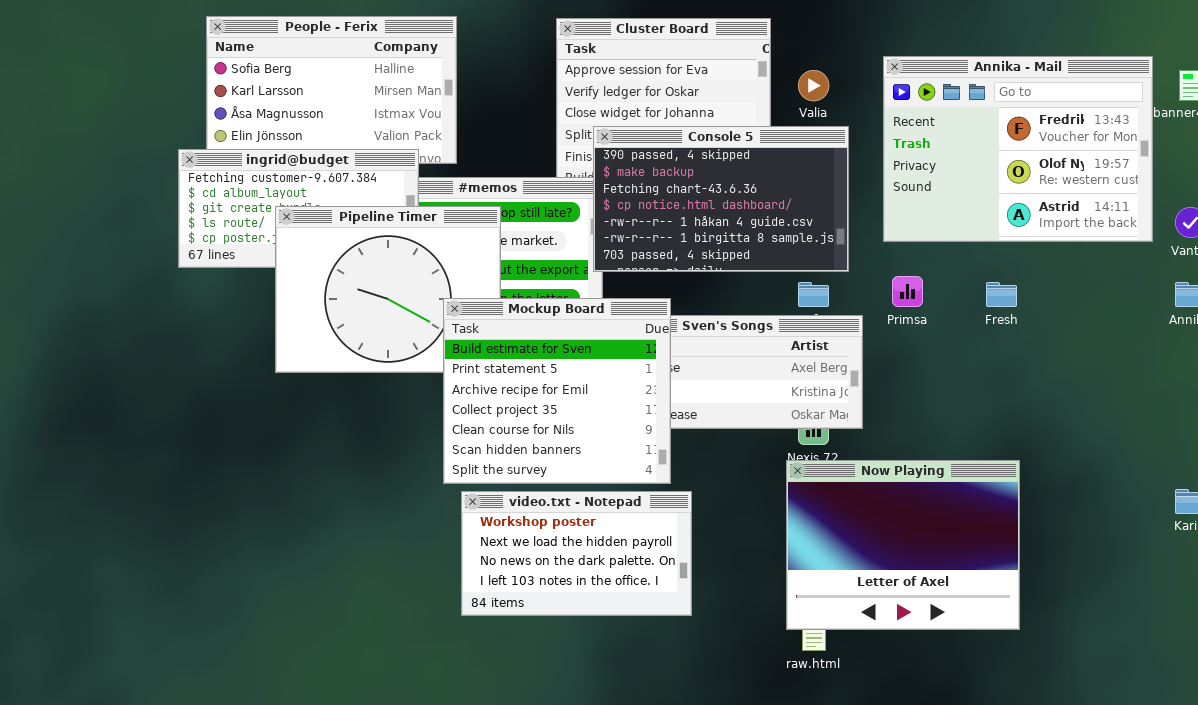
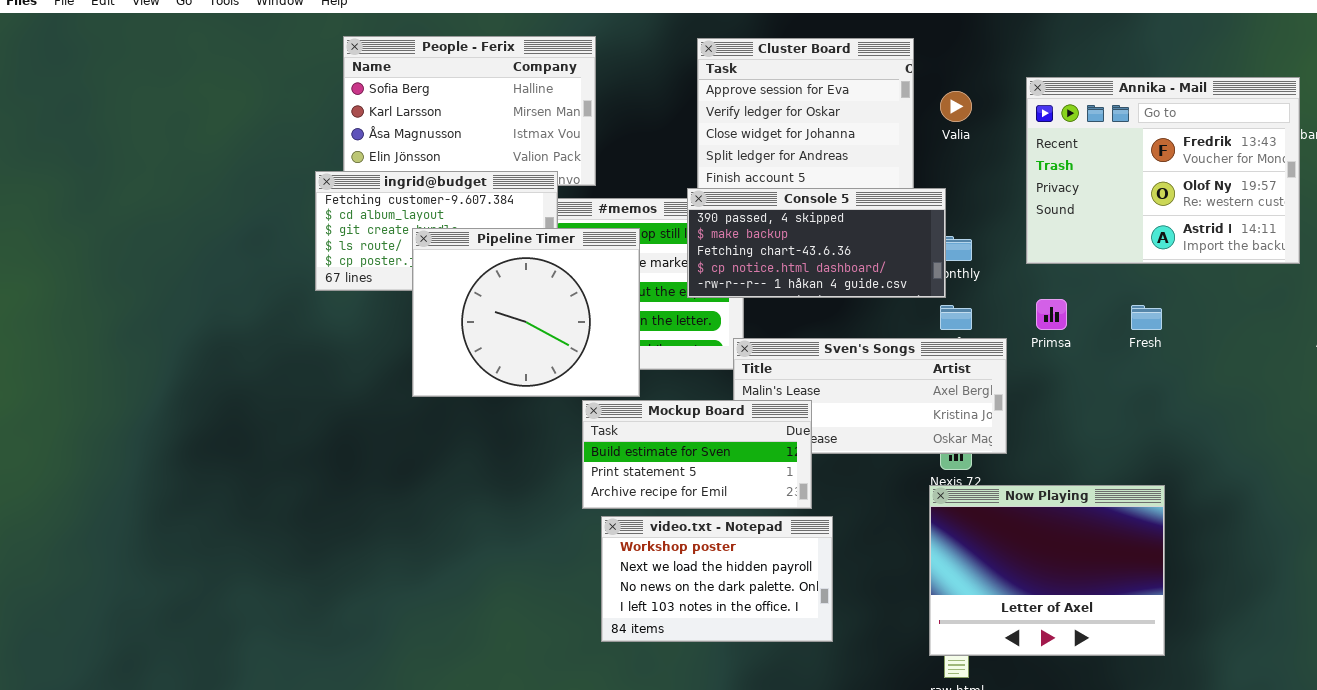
Console 5: [593,126,849,272] -> [687,188,946,298], moved, resized
Mockup Board: [443,298,671,484] -> [582,400,812,509], resized

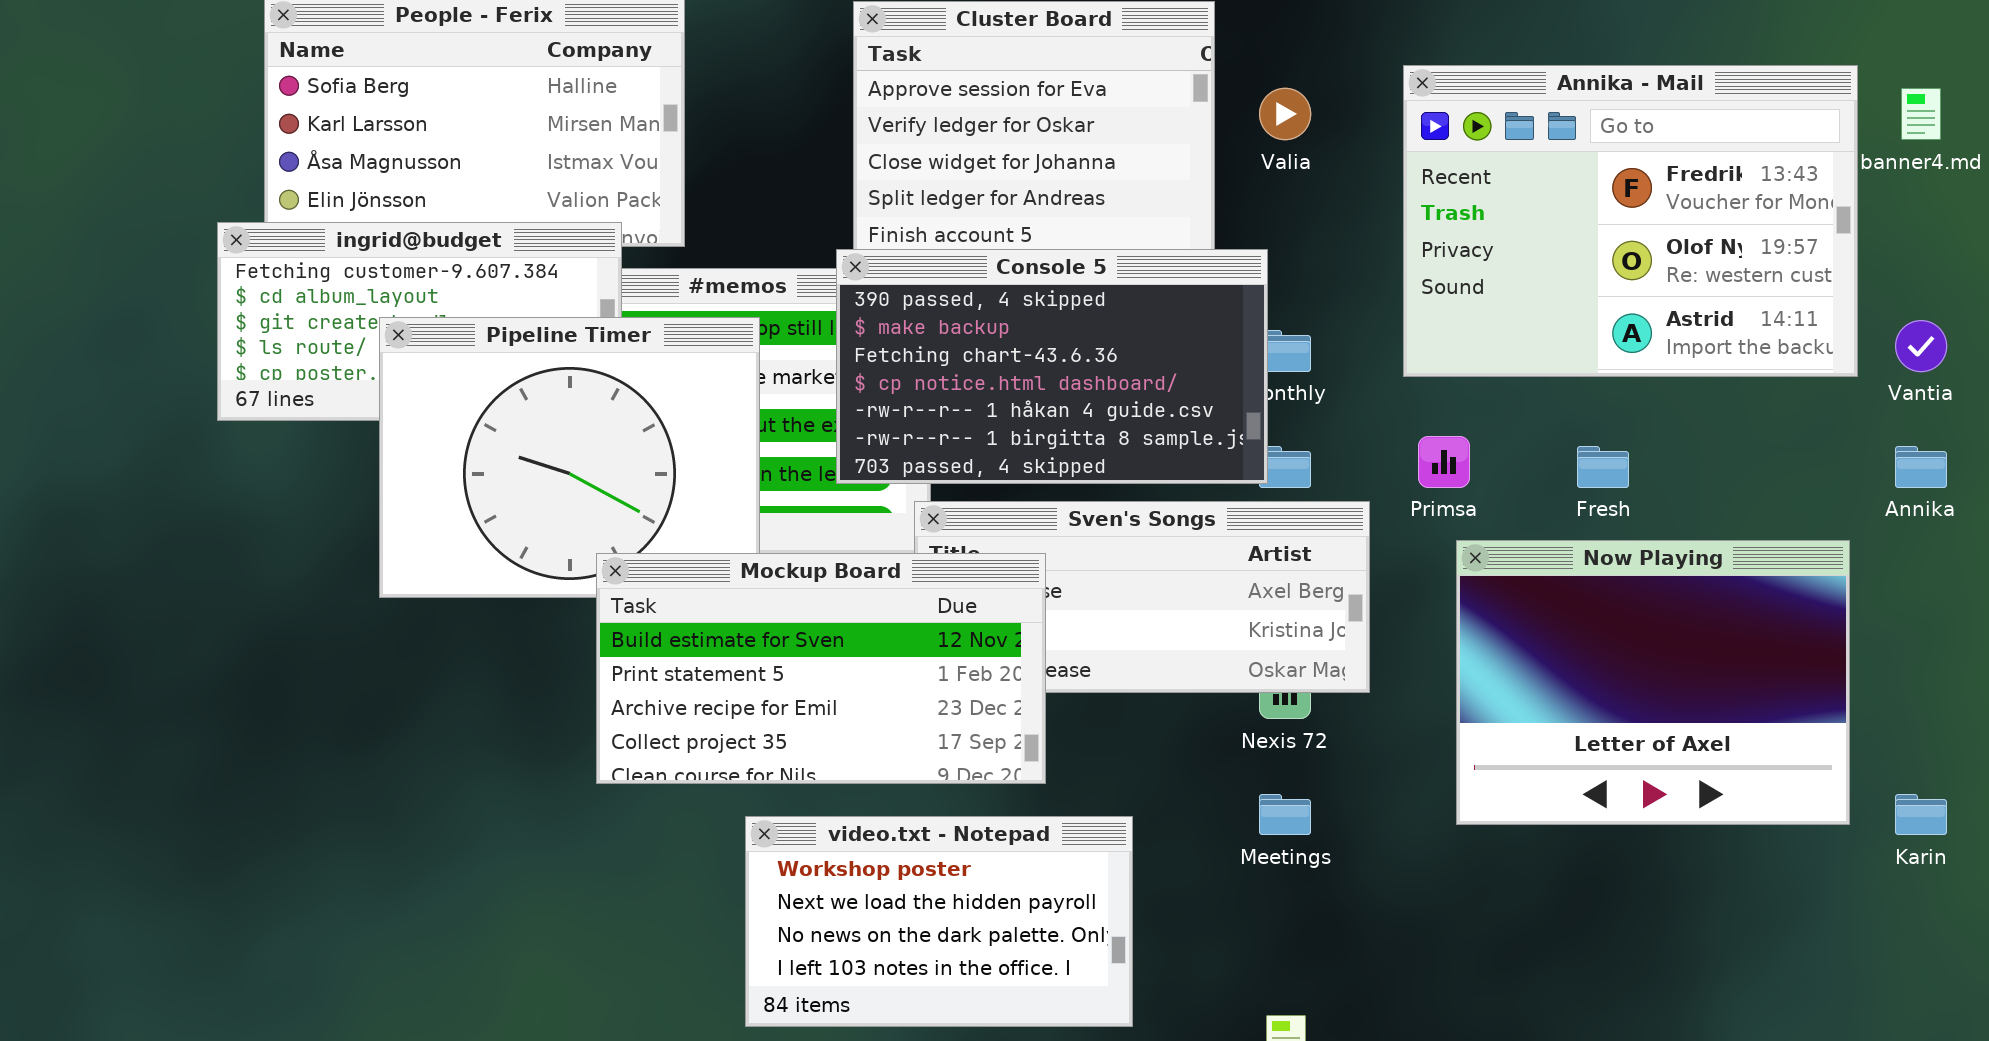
Console 5: [687,188,946,298] -> [836,249,1268,484], resized
Mockup Board: [582,400,812,509] -> [596,553,1046,784], resized
Now Playing: [929,485,1165,656] -> [1456,540,1850,825], moved
video.txt - Notepad: [601,516,833,642] -> [745,816,1133,1027], moved

